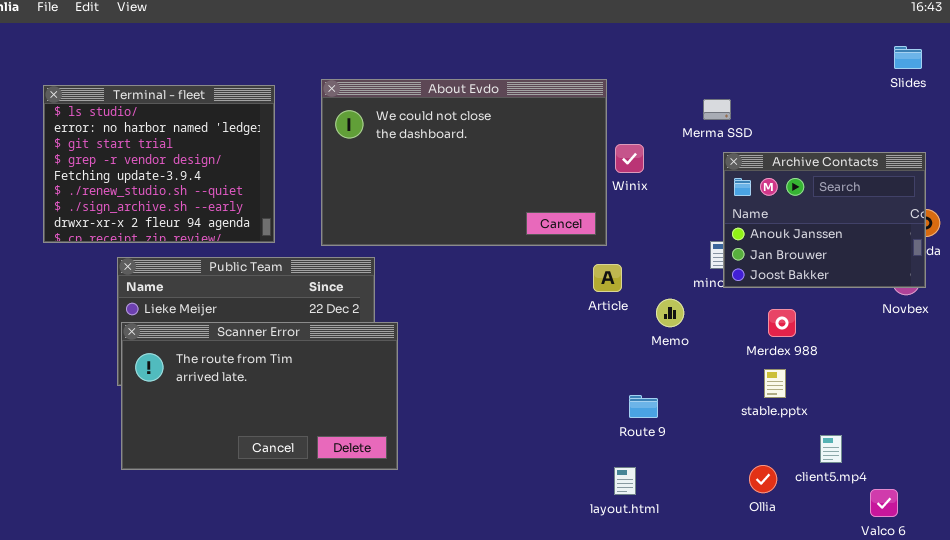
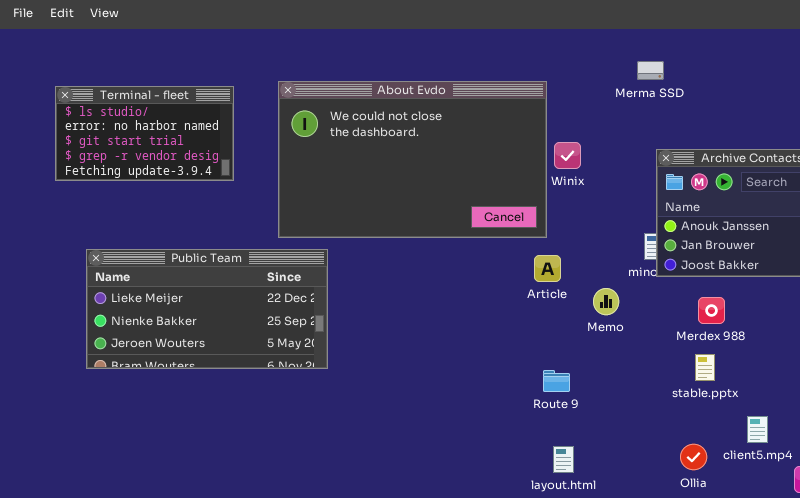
Terminal - fleet: [43,85,275,243] -> [55,86,234,181], resized
Merma SSD: [703,99,731,120] -> [637,61,664,80], moved
Scanner Error: [121,322,398,470] -> none, closed
Route 9: [629,395,658,418] -> [543,370,570,392], moved

